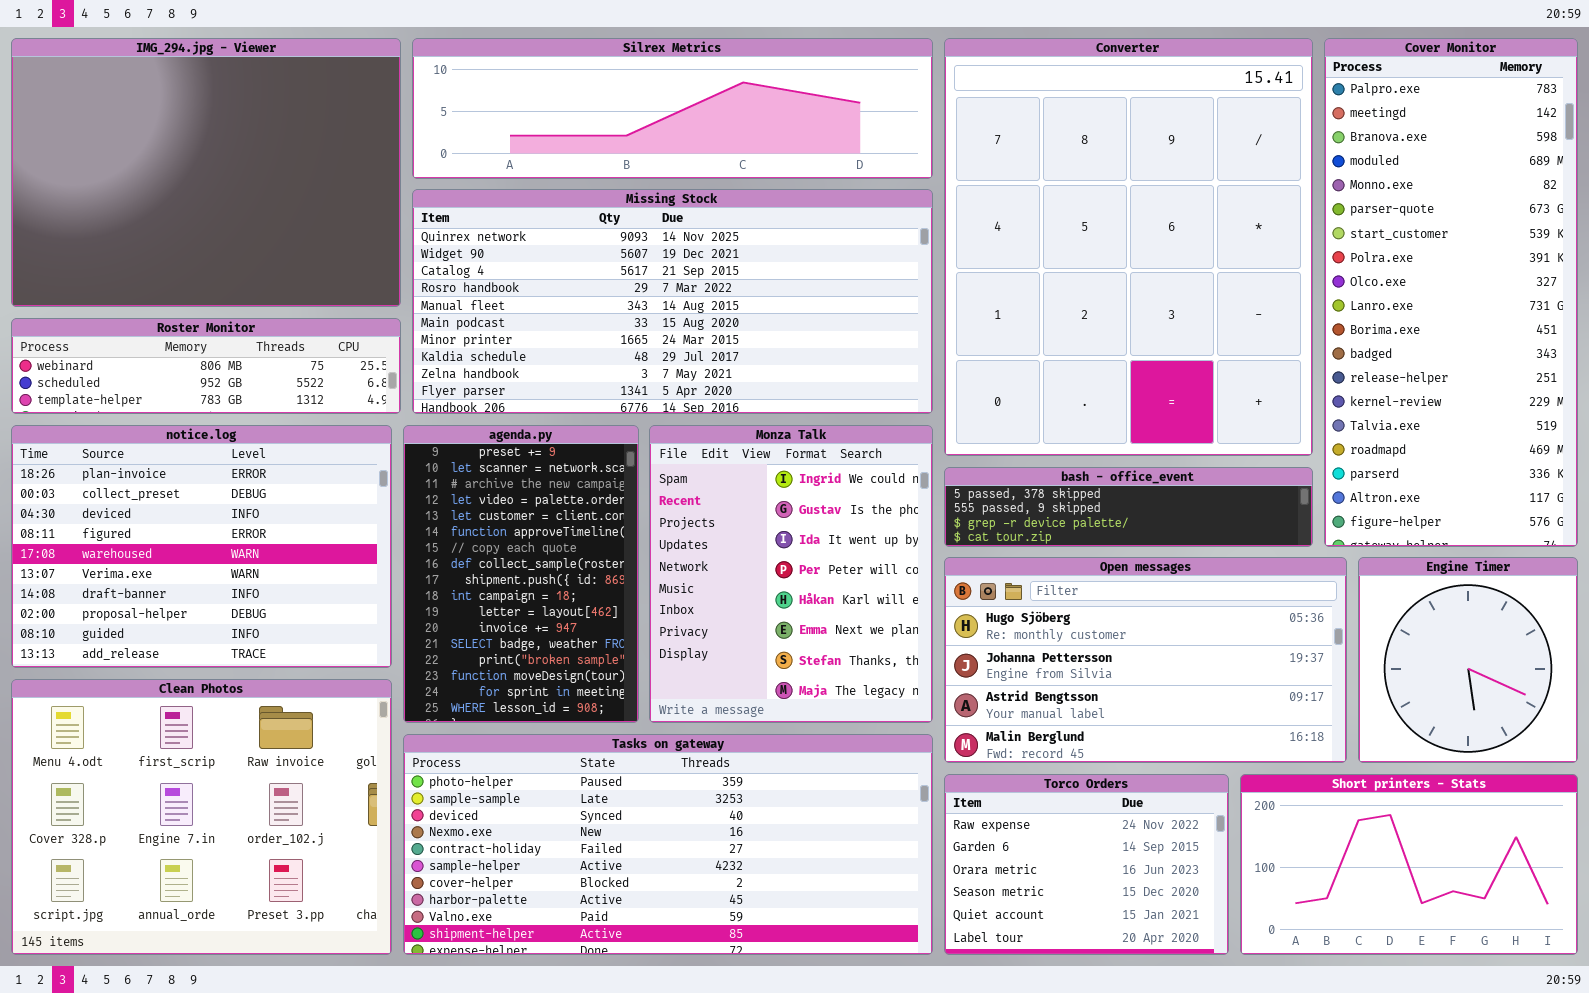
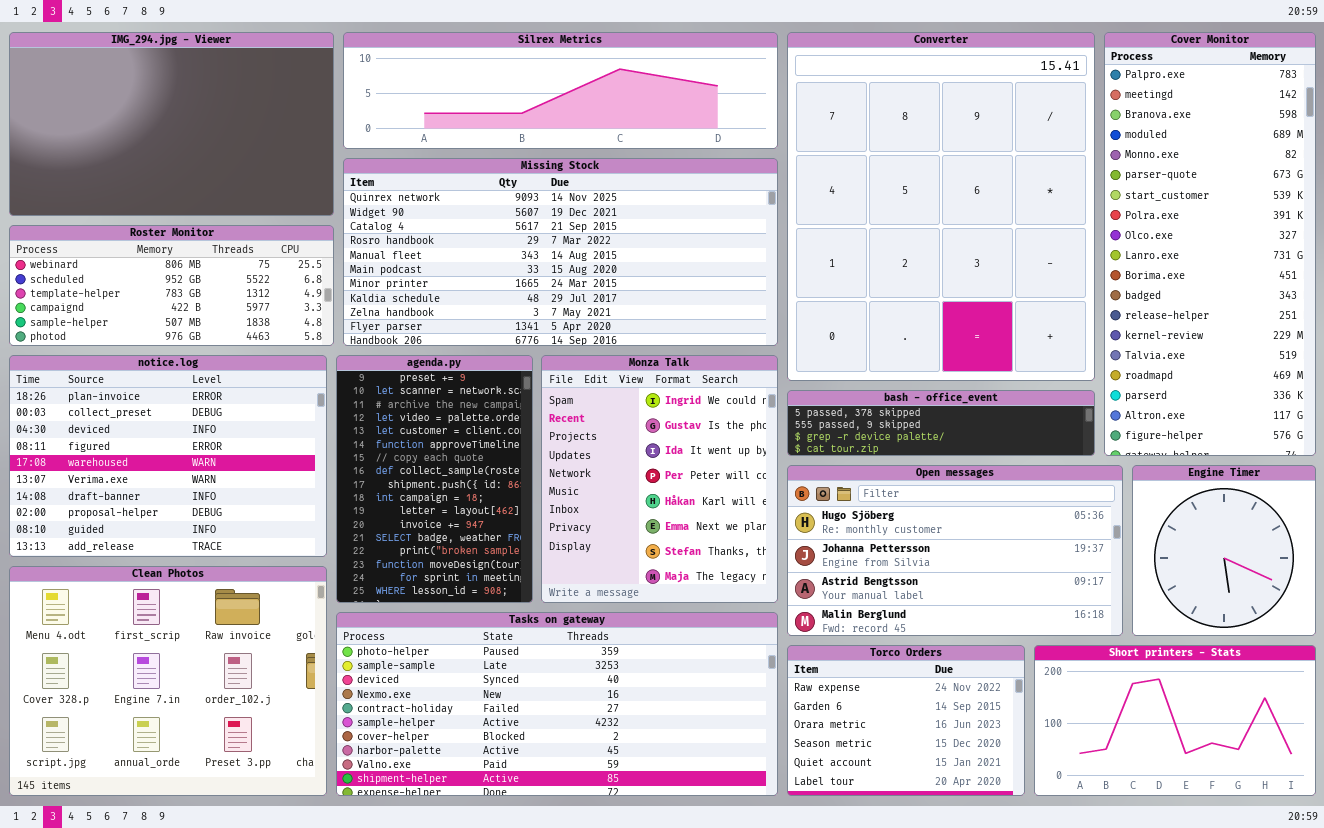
IMG_294.jpg - Viewer: [11,38,401,307] -> [9,32,334,216], resized
Roster Monitor: [11,318,401,414] -> [9,225,334,346], resized

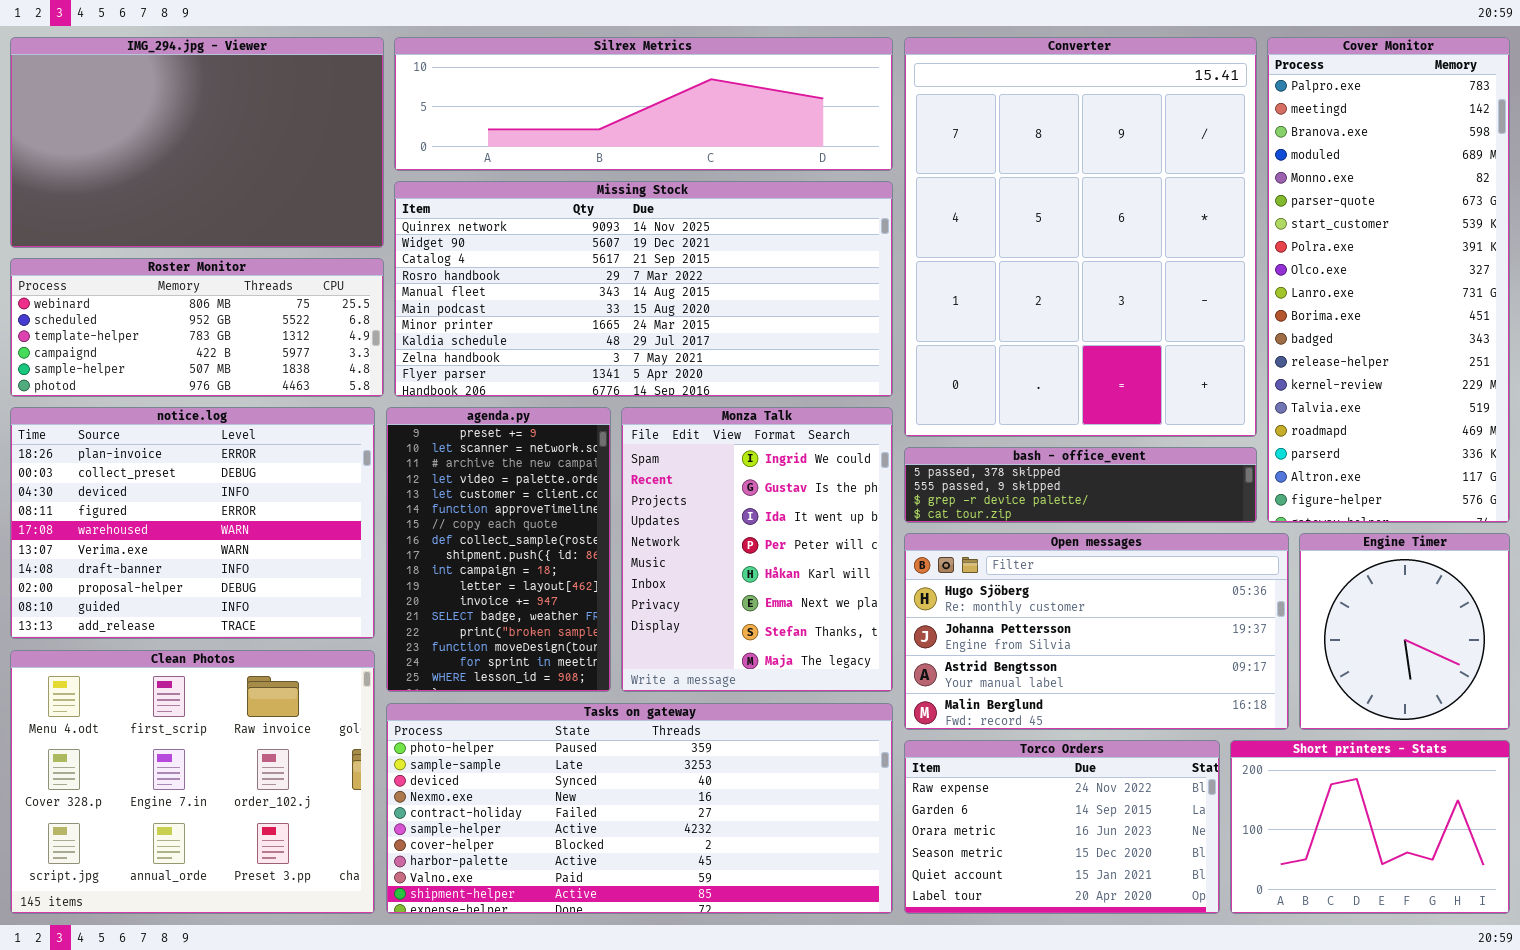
Torco Orders: [787,645,1025,796] -> [904,740,1220,914], resized
Short printers - Stats: [1034,645,1316,796] -> [1230,740,1510,914], resized

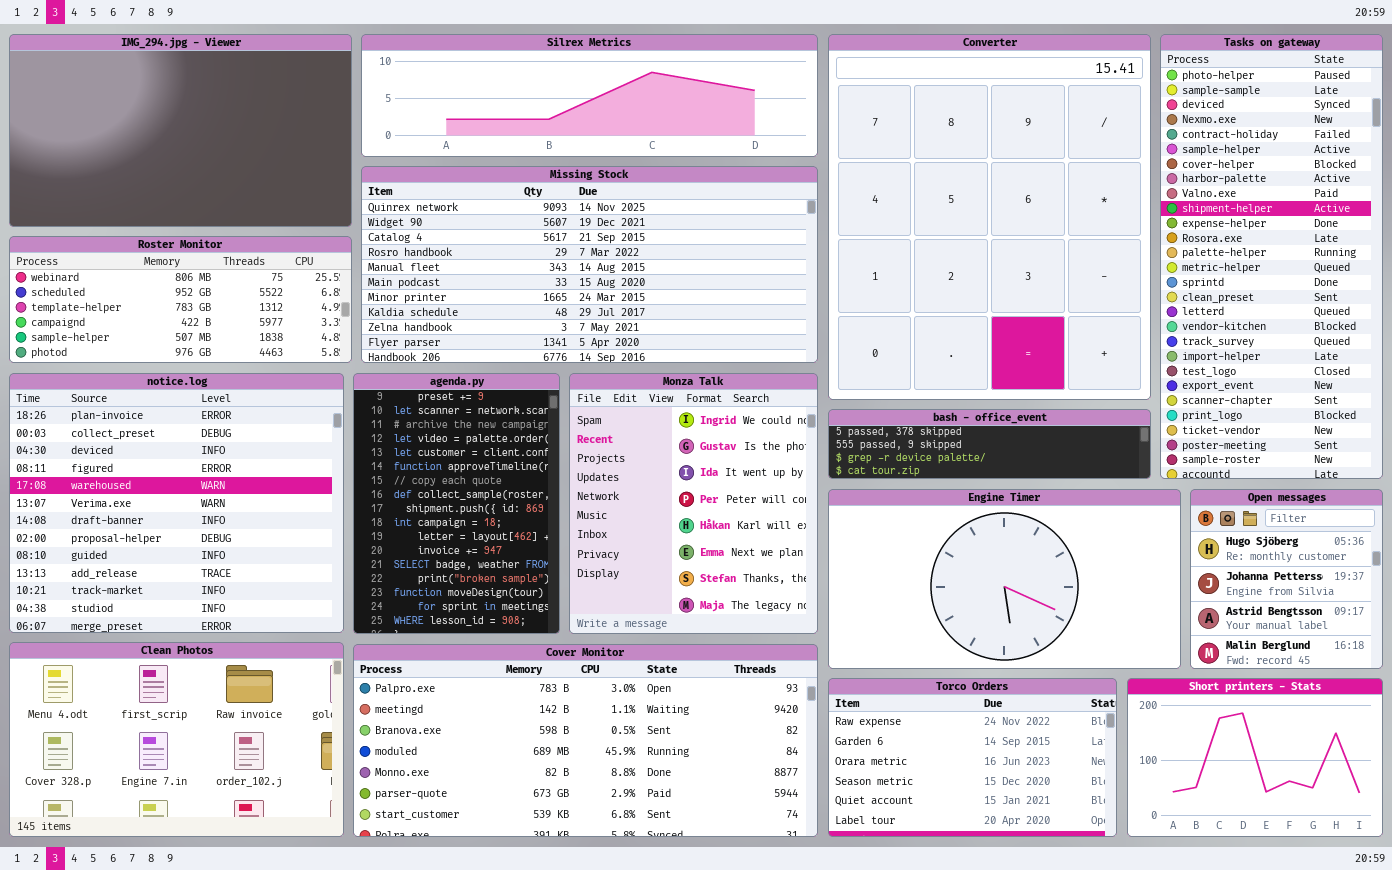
Cover Monitor: [1267,37,1510,523] -> [353,644,818,837], moved, resized
notice.log: [10,407,375,639] -> [9,373,344,633], resized
Open messages: [904,533,1289,730] -> [1190,489,1383,669], moved, resized
Engine Timer: [1299,533,1510,730] -> [828,489,1181,669], moved, resized
Clean Photos: [10,650,375,914] -> [9,642,344,837], resized
Tasks on gateway: [386,703,893,914] -> [1160,34,1383,479], moved, resized

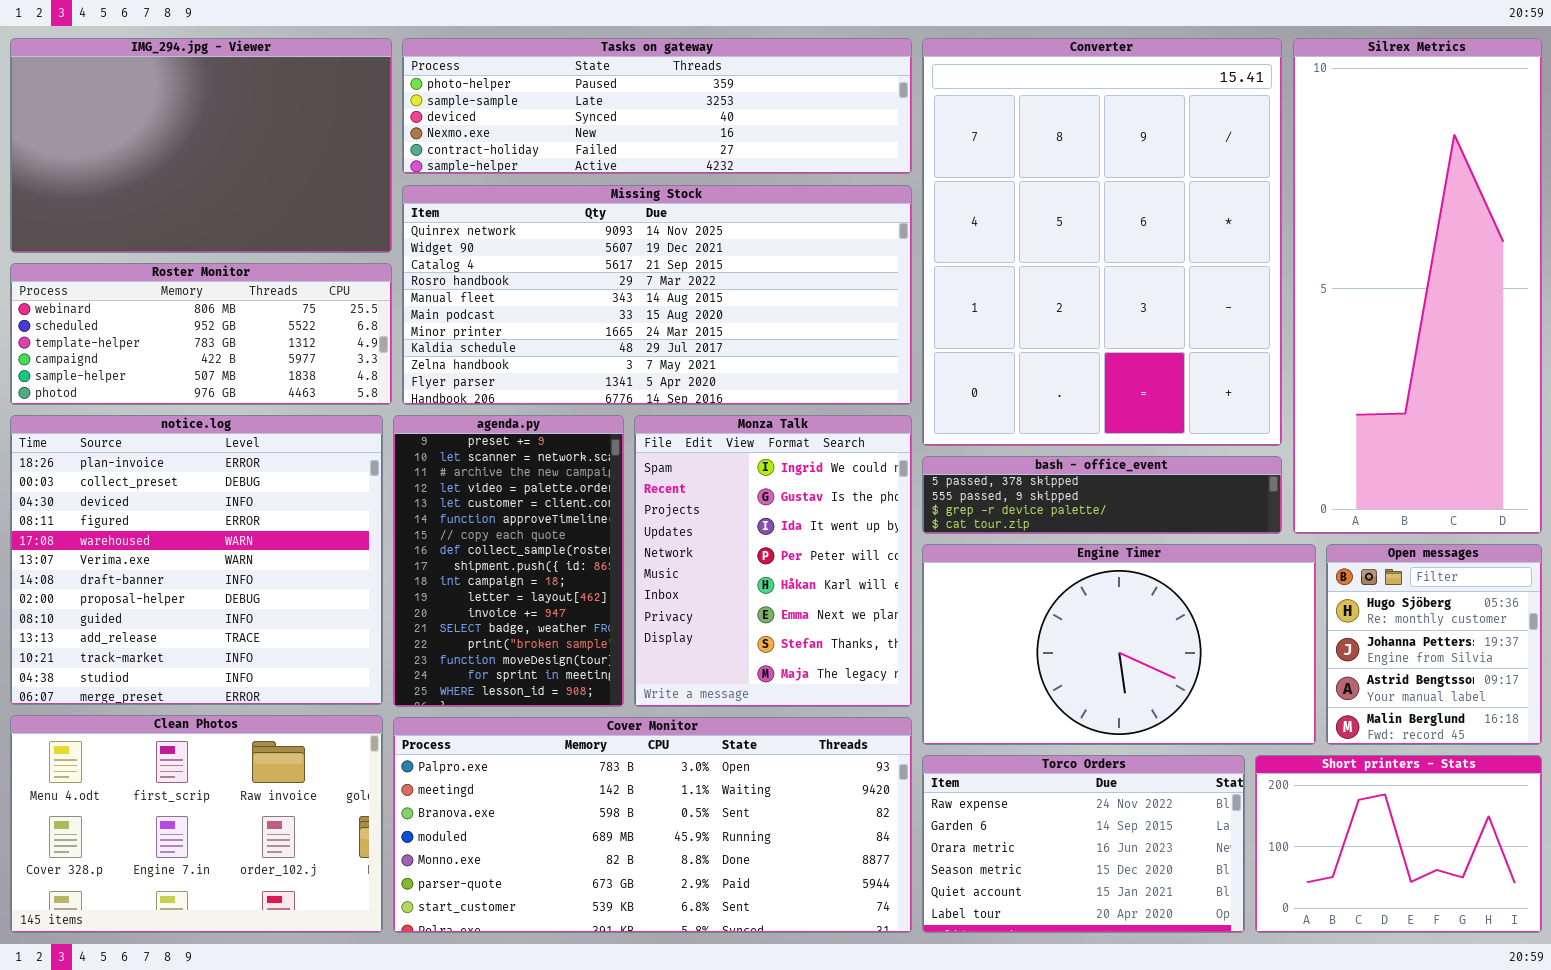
Silrex Metrics: [361,34,818,157] -> [1293,38,1542,534], moved, resized
Tasks on gateway: [1160,34,1383,479] -> [402,38,912,174], moved, resized

